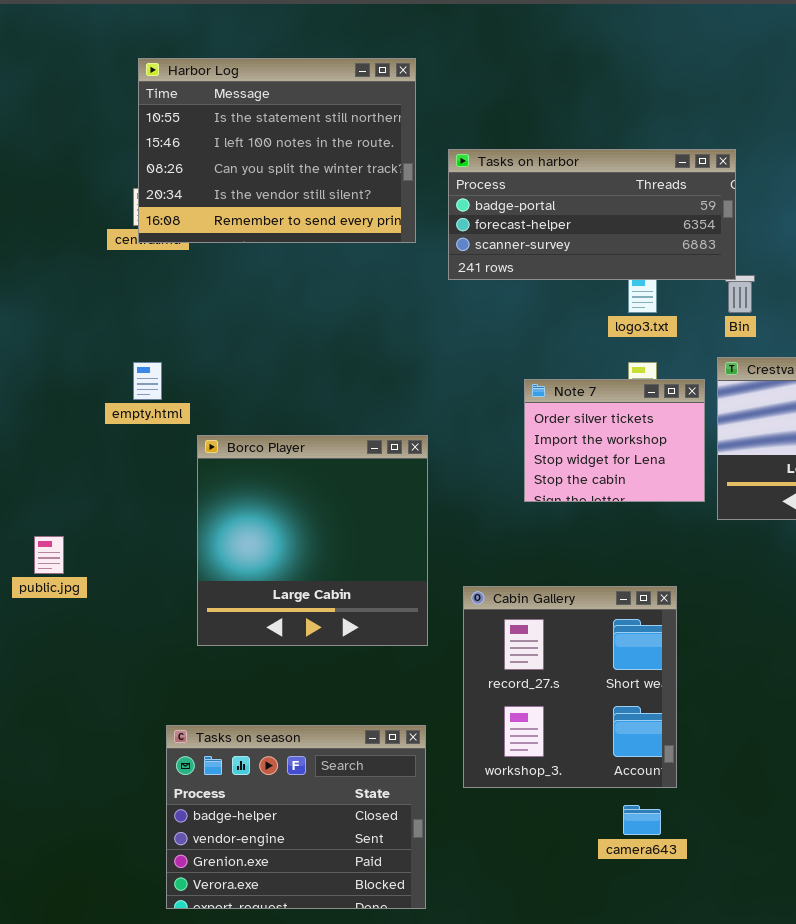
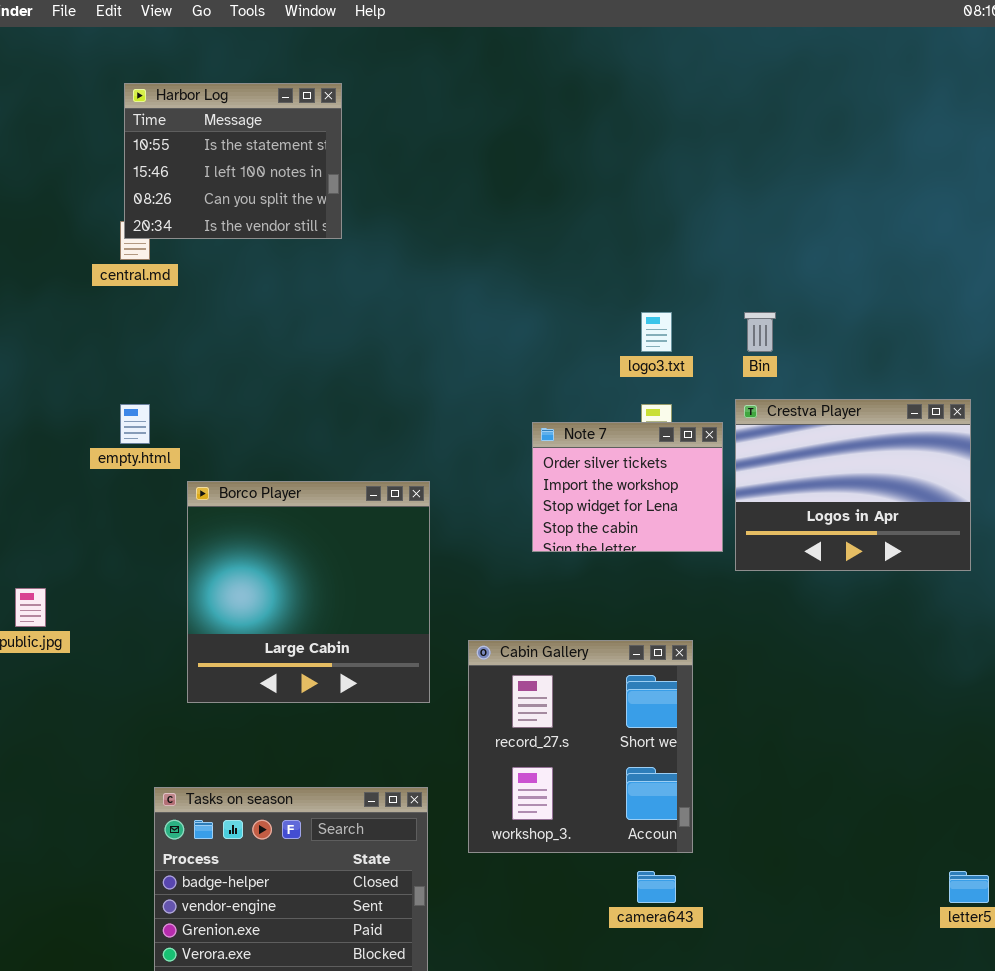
Harbor Log: [138,58,416,243] -> [124,83,342,239], resized
Tasks on harbor: [448,149,736,280] -> none, closed

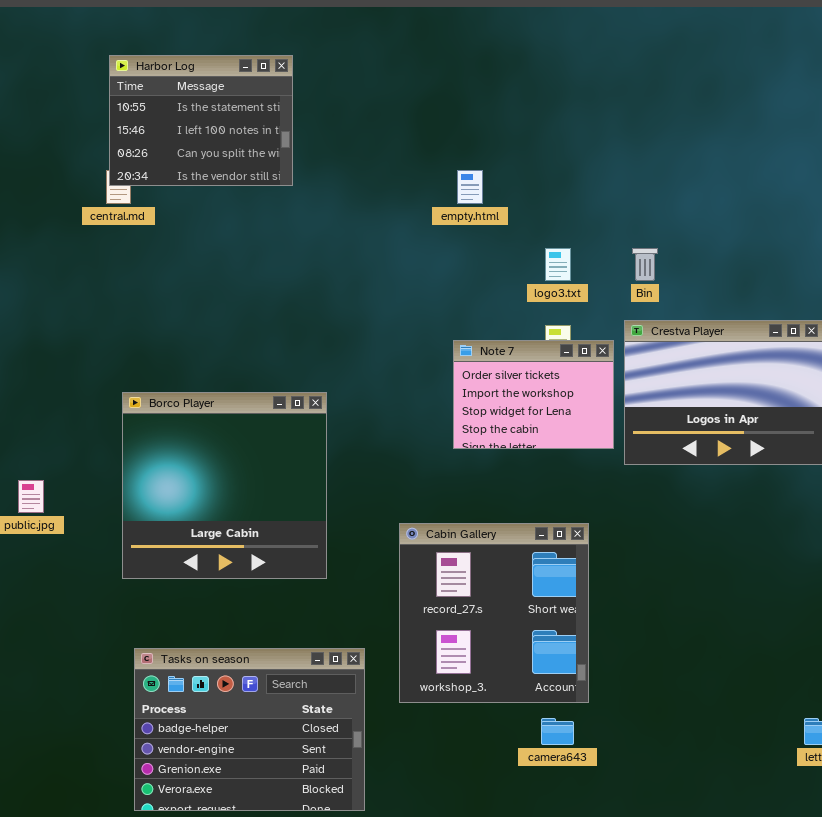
empty.html: [120,404,150,444] -> [457,170,483,204], moved
Borco Player: [187,481,430,703] -> [122,392,327,579], moved

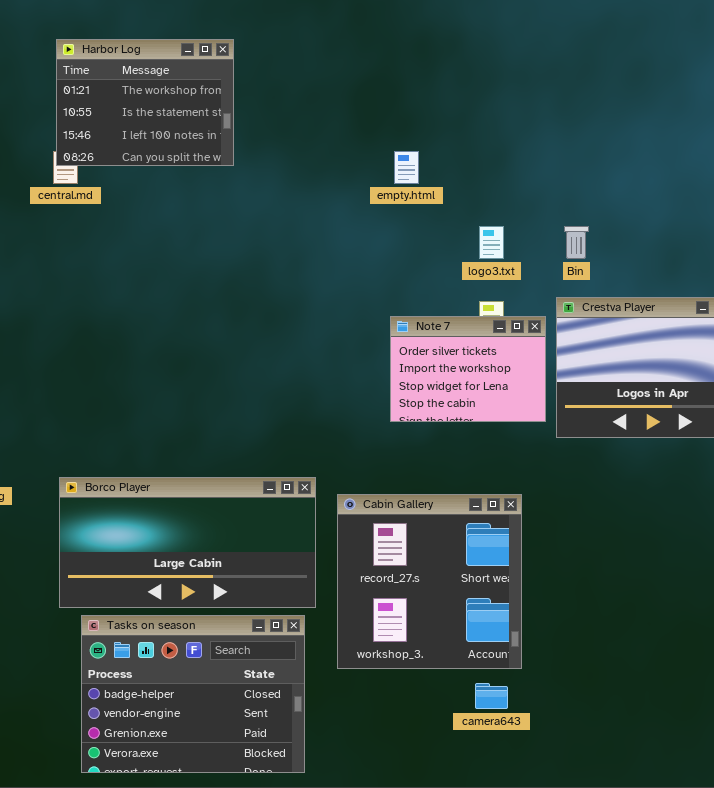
Harbor Log: [109,55,293,186] -> [56,39,234,166], scrolled up 1 row
Borco Player: [122,392,327,579] -> [59,477,316,608], moved, resized

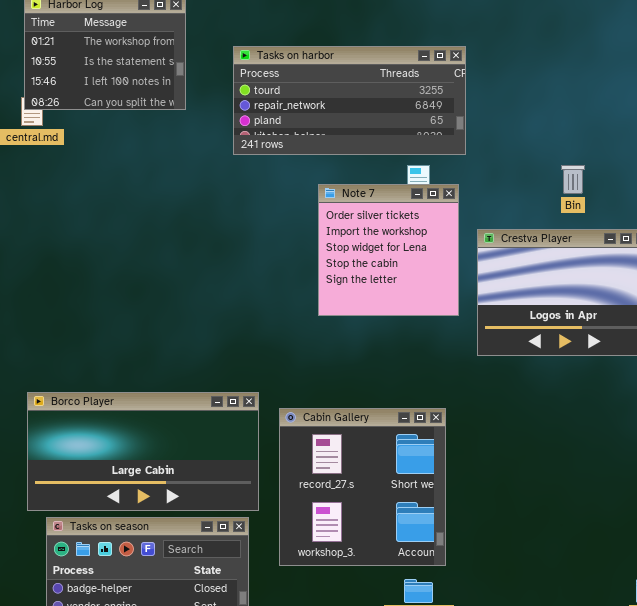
Tasks on harbor: none -> [233,46,466,155], opened
Bin: [564,226,589,259] -> [561,165,585,194], moved
Note 7: [390,316,546,422] -> [318,184,459,316], moved, resized

